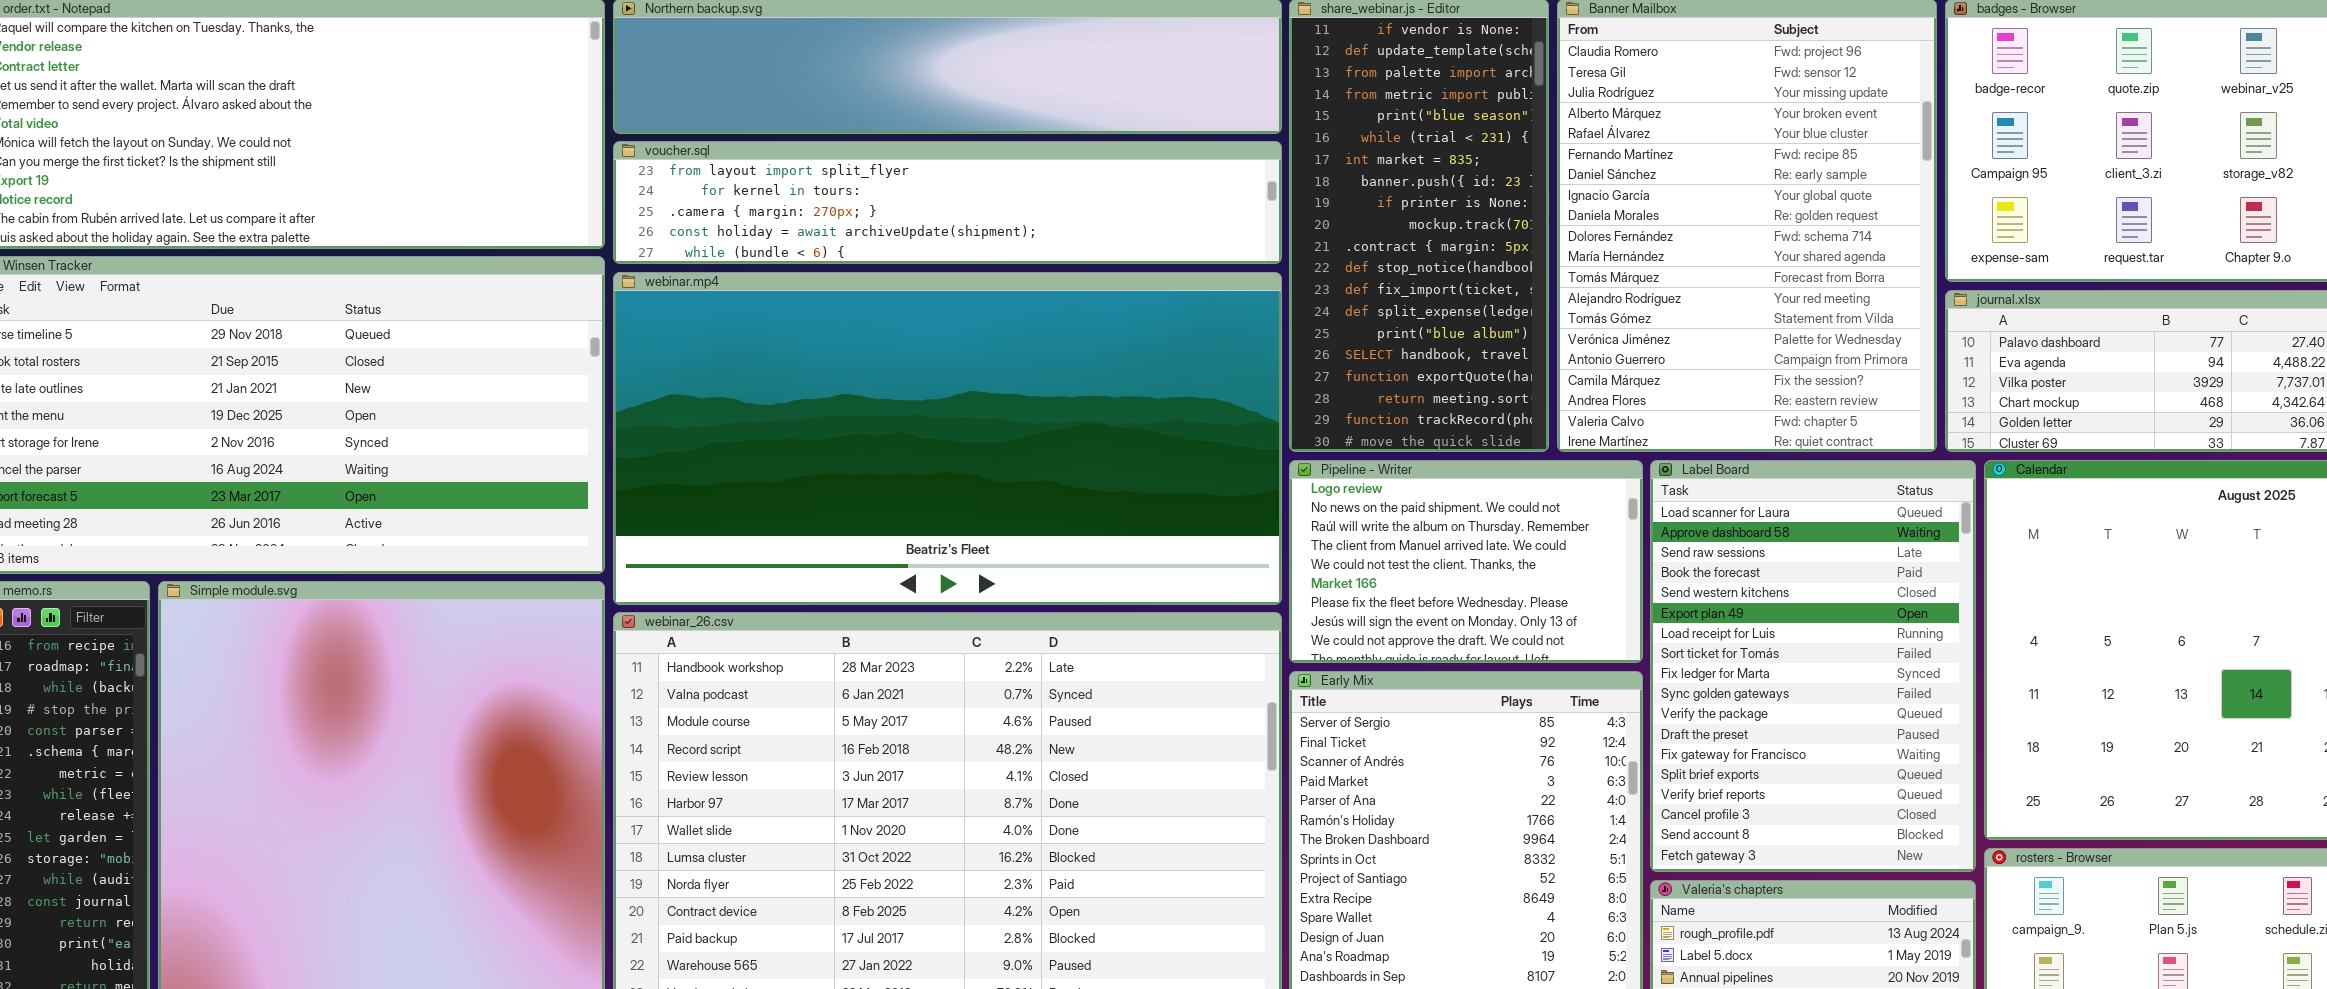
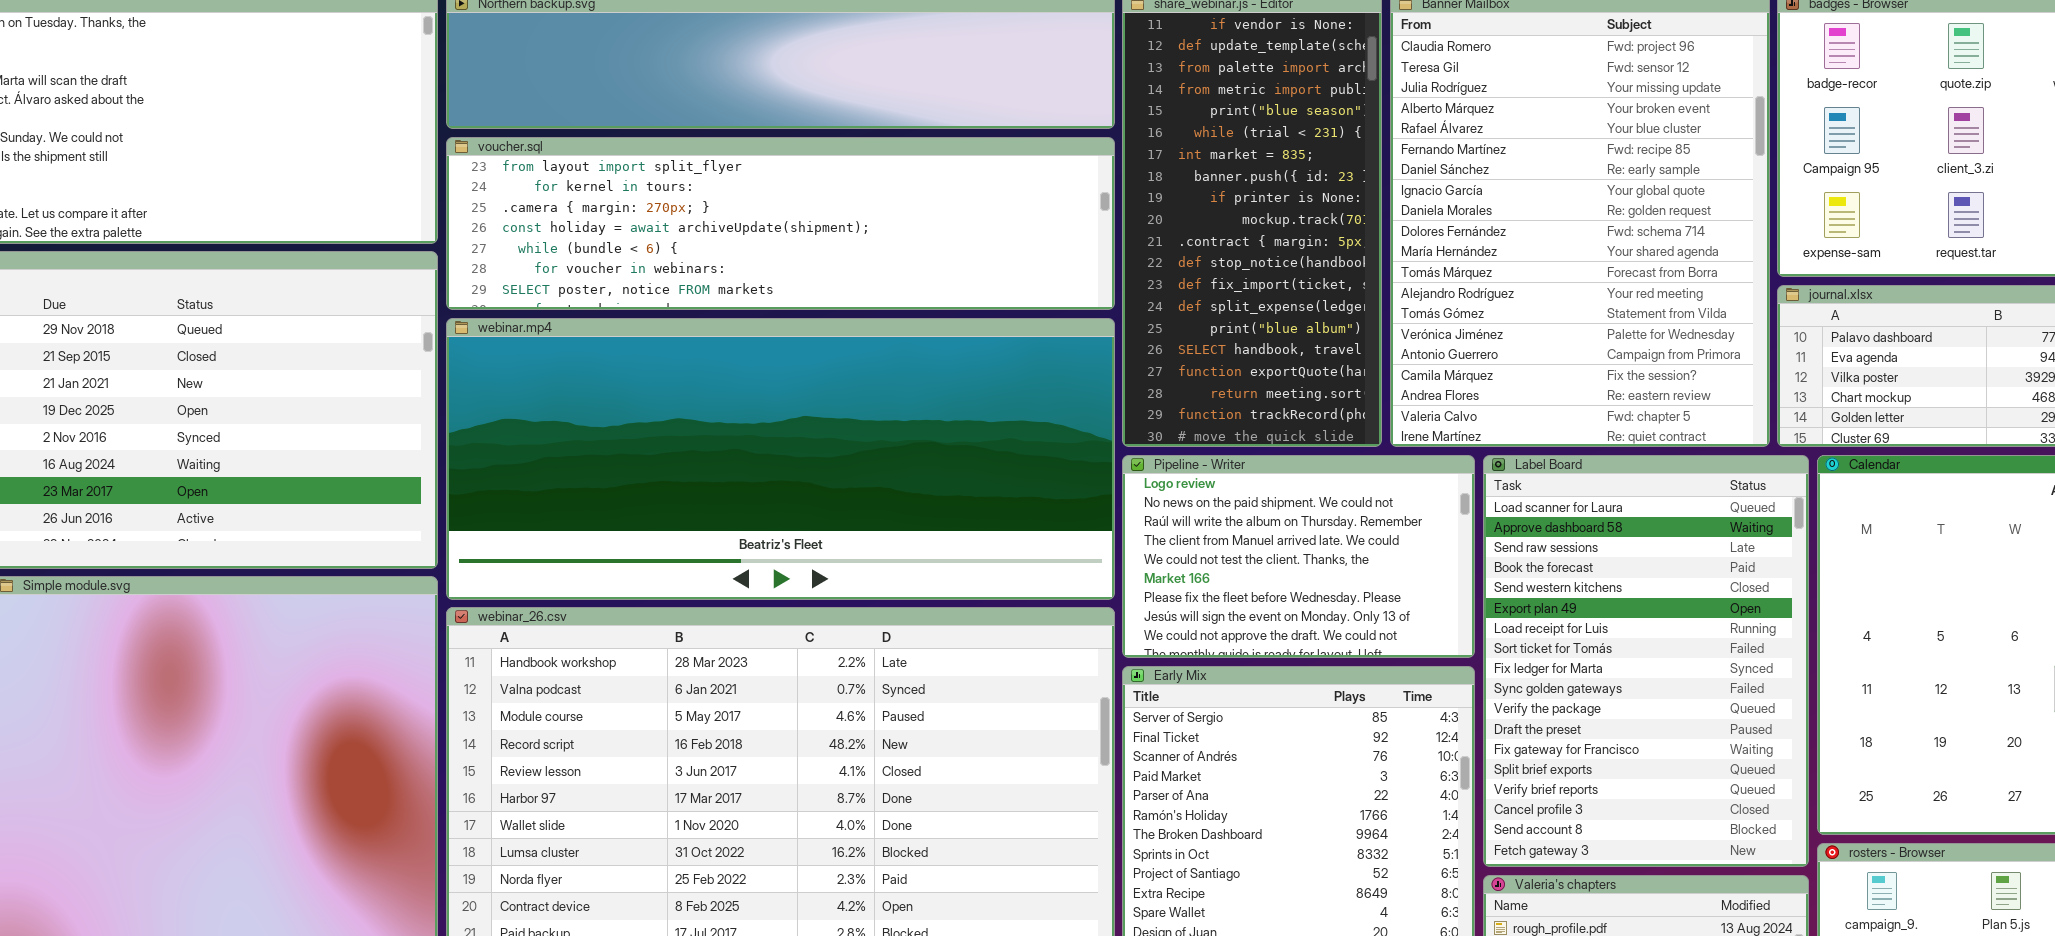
voucher.sql: [613,141,1282,264] -> [446,137,1115,310], resized
webinar.mp4: [613,272,1282,605] -> [446,318,1115,600], resized

